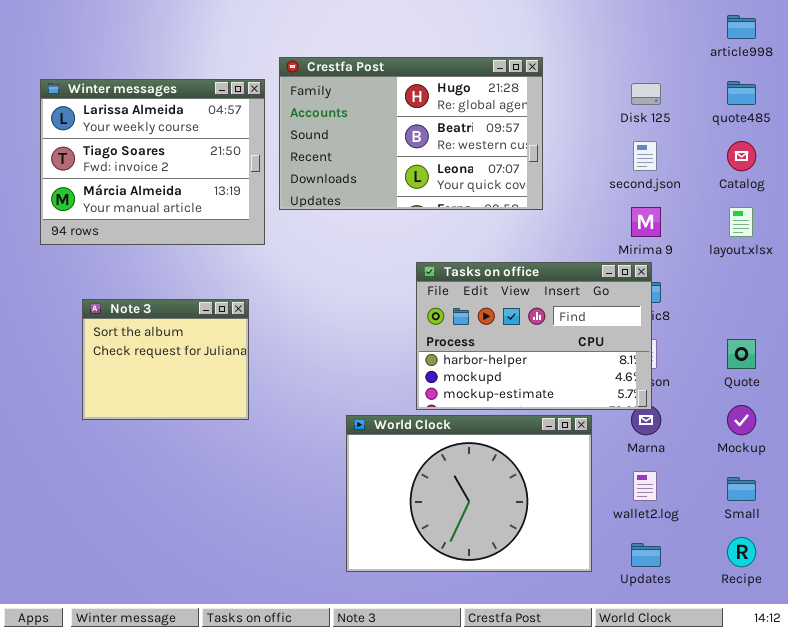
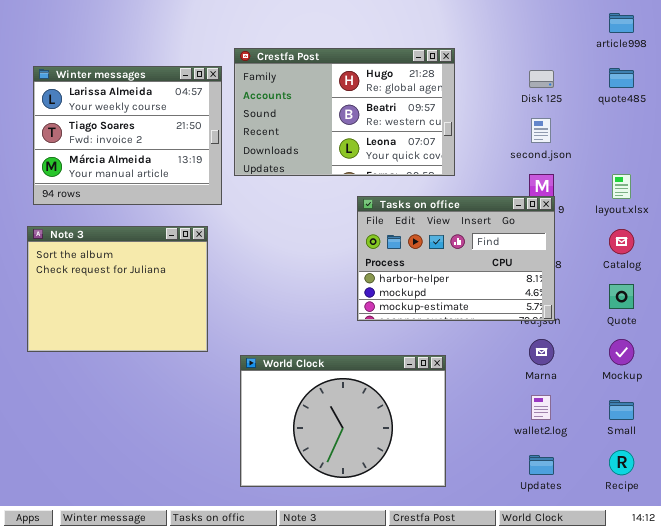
Catalog: [727,141,756,171] -> [609,229,634,254], moved
Tasks on office: [416,262,652,410] -> [357,196,555,321], moved
Note 3: [82,299,249,420] -> [27,226,208,352], resized
World Clock: [346,415,592,572] -> [240,355,446,487], moved

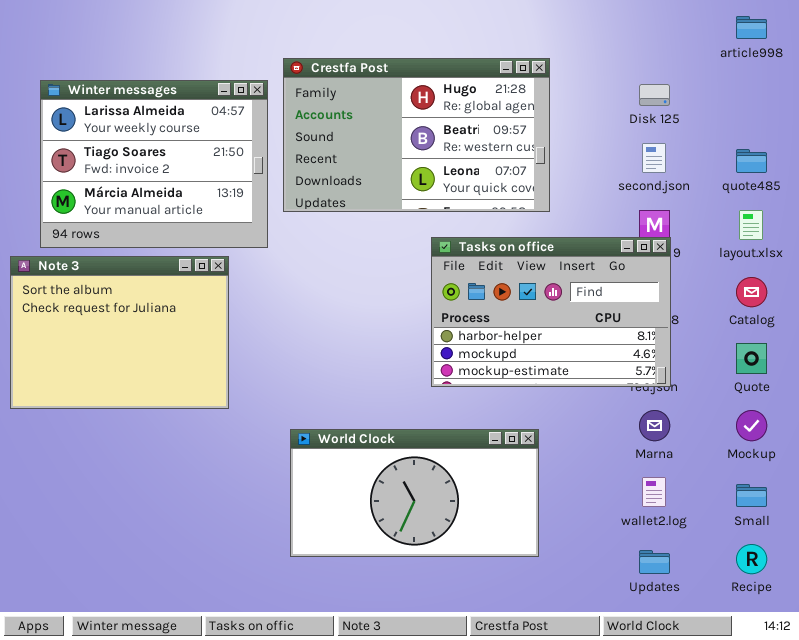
quote485: [609,68,634,88] -> [736,149,767,173], moved
Note 3: [27,226,208,352] -> [10,256,229,409], moved
World Clock: [240,355,446,487] -> [290,429,539,557], resized

